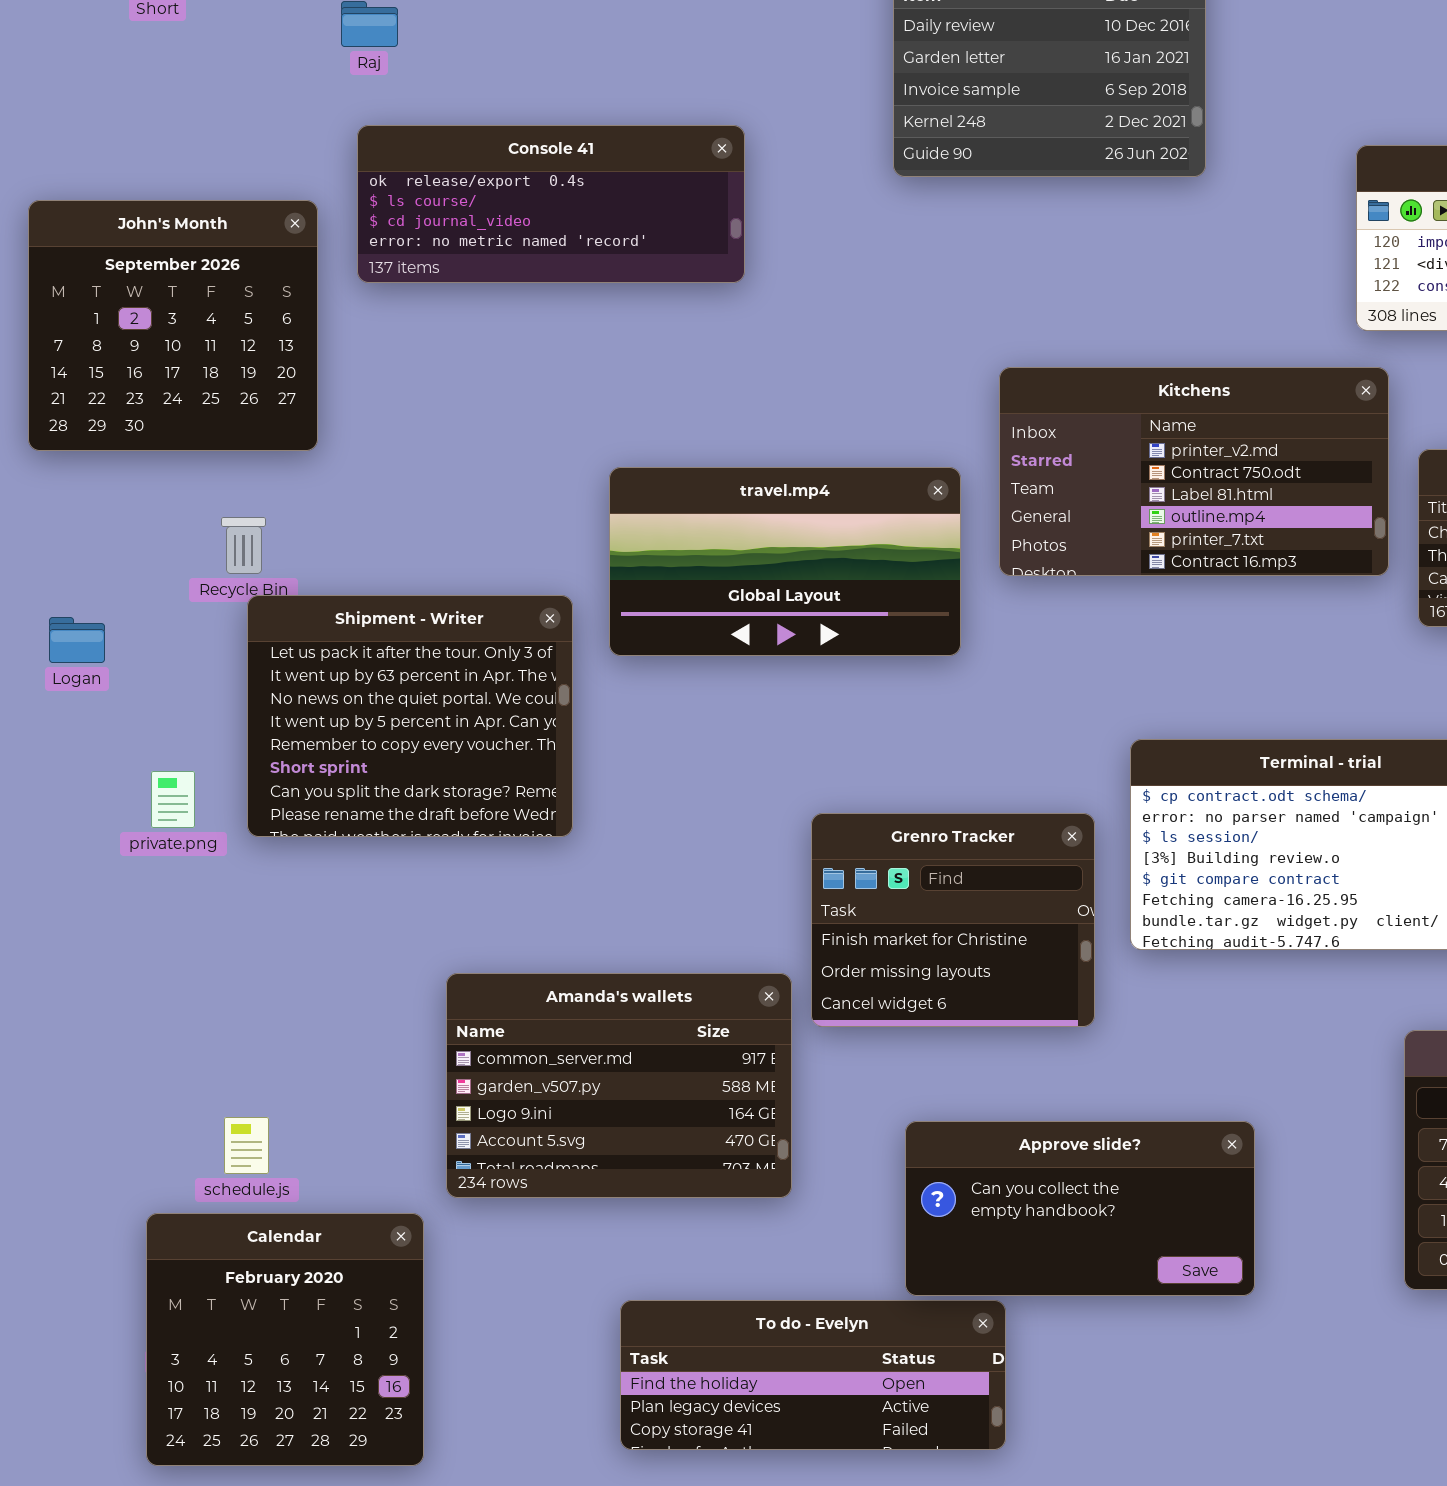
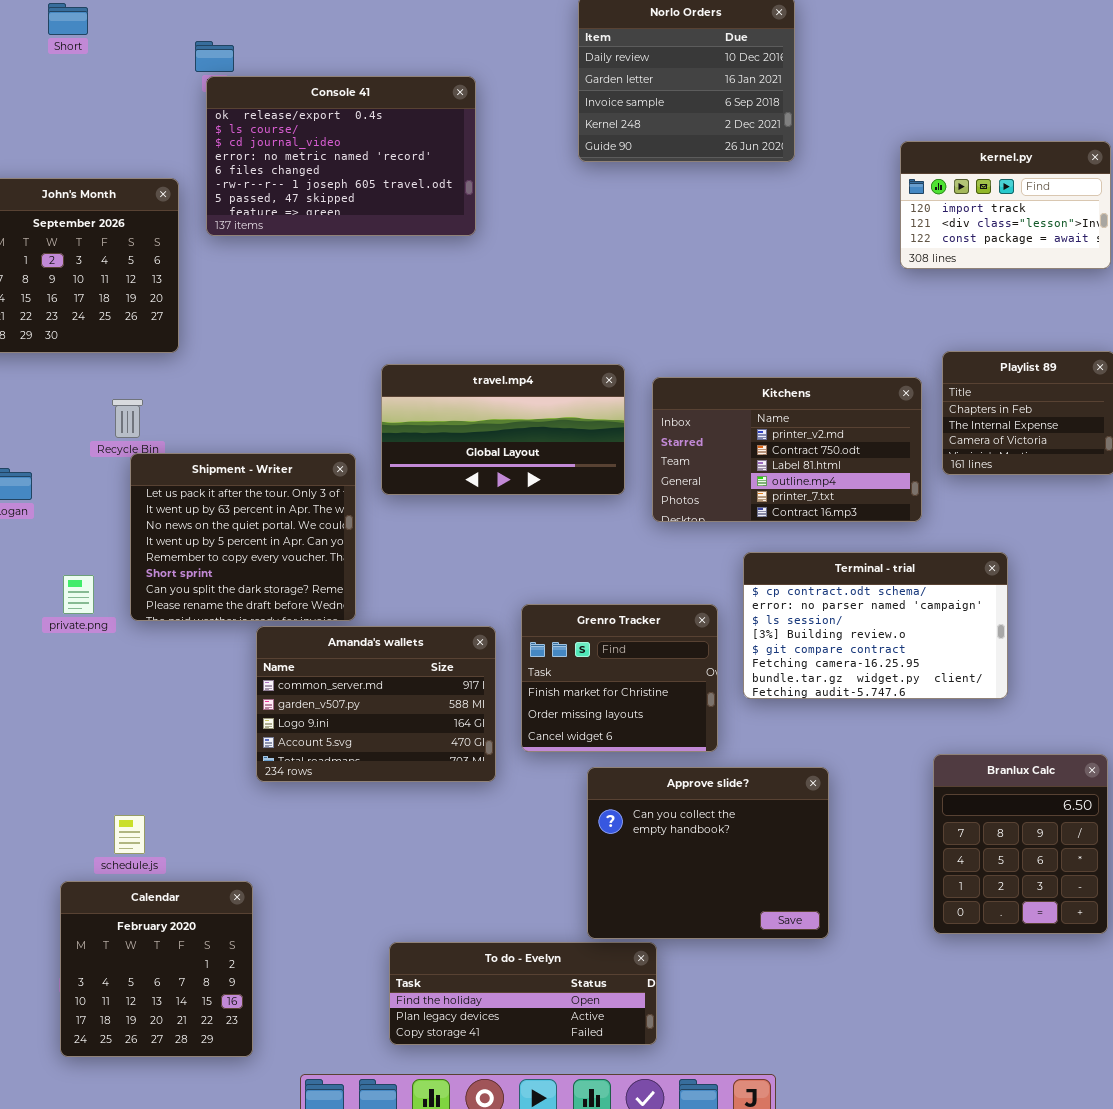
Console 41: [357,125,745,283] -> [206,76,476,236], resized
Kitchens: [999,367,1389,576] -> [652,377,922,522], moved
Amanda's wallets: [446,973,792,1198] -> [256,626,496,782], moved
Approve slide?: [905,1121,1255,1296] -> [587,767,829,939], resized

